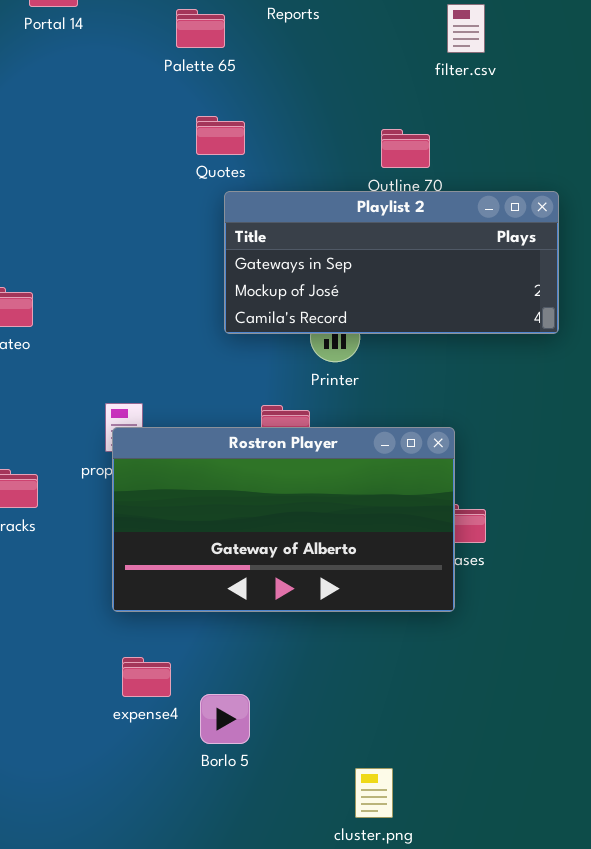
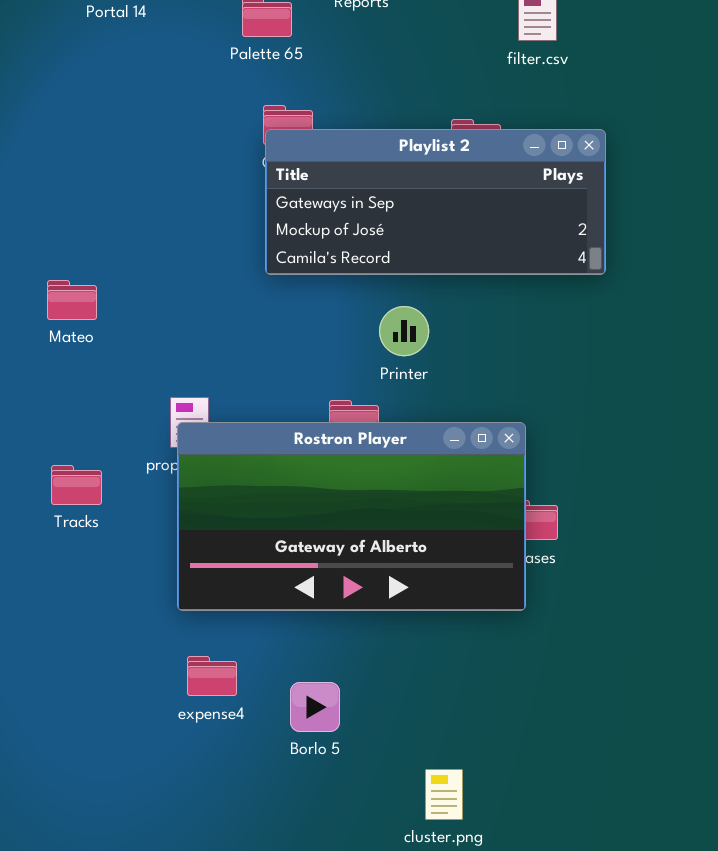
Playlist 2: [224,191,559,334] -> [265,129,606,275], moved
Borlo 5: [200,694,250,744] -> [290,682,340,732], moved

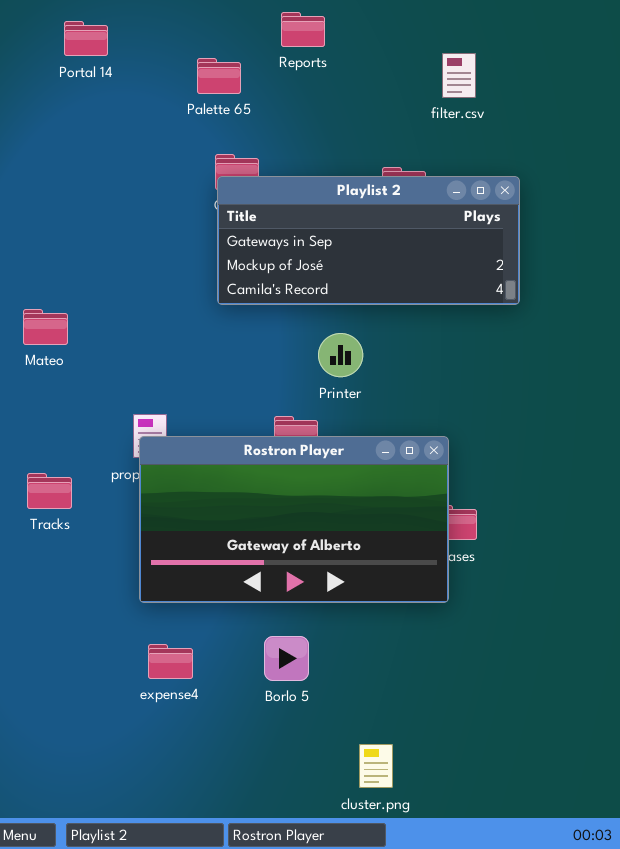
Borlo 5: [290,682,340,732] -> [264,636,309,681], moved

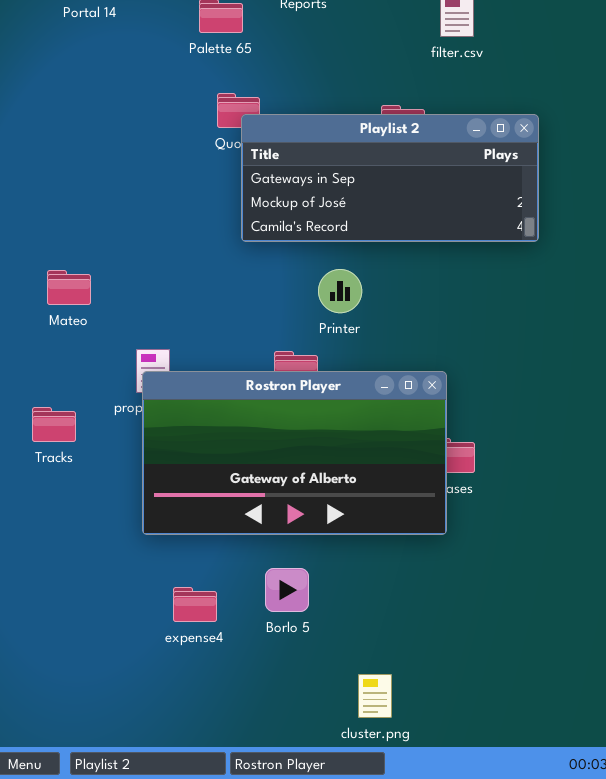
Playlist 2: [217,176,520,305] -> [241,114,539,242], moved
Mateo: [23,309,68,345] -> [47,270,91,305], moved
expense4: [148,644,193,679] -> [173,587,217,622], moved

